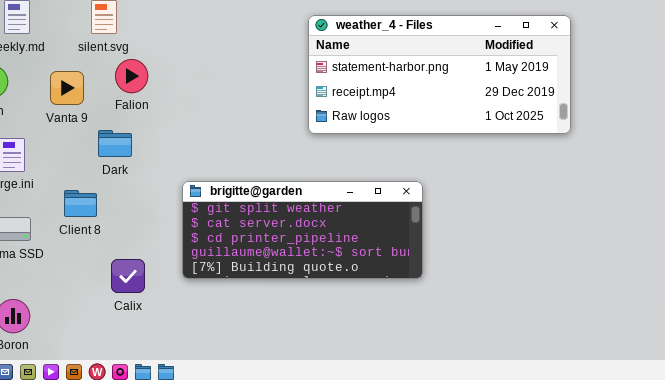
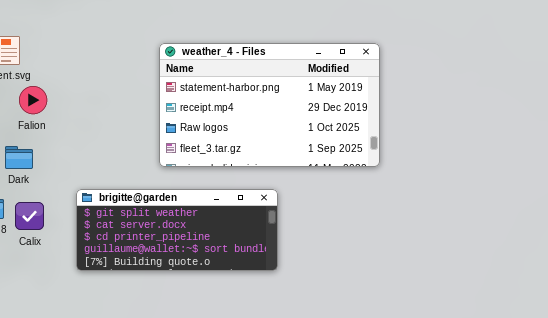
weather_4 - Files: [308,15,571,134] -> [159,43,380,167], moved, resized
Calix: [111,259,145,293] -> [15,202,44,230], moved

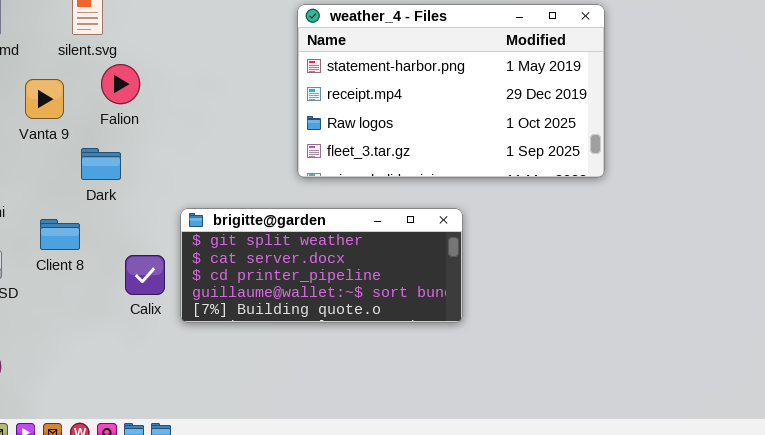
Calix: [15,202,44,230] -> [125,255,165,295], moved

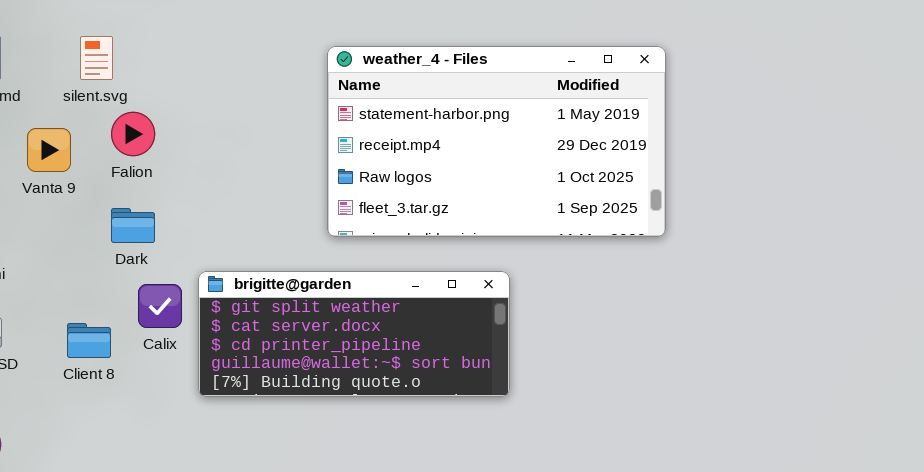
Dark: [81,148,121,180] -> [111,208,155,243], moved
Client 8: [40,219,80,250] -> [67,323,111,358], moved
Calix: [125,255,165,295] -> [138,284,182,328], moved

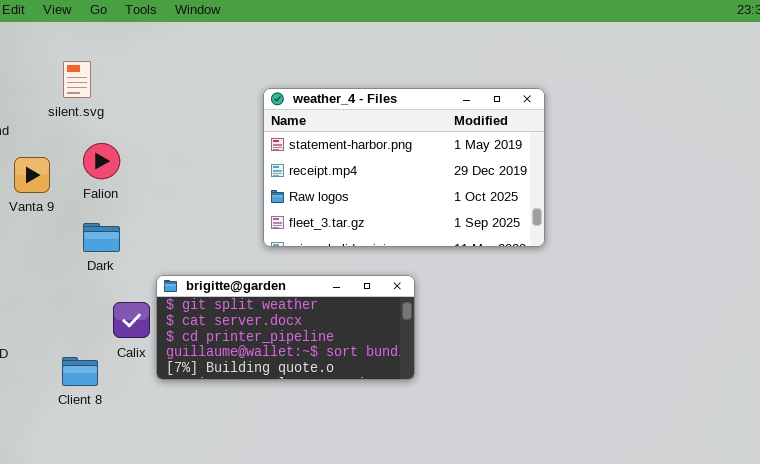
silent.svg: [80,36,113,80] -> [63,61,91,98], moved
Calix: [138,284,182,328] -> [113,302,150,338], moved
Client 8: [67,323,111,358] -> [62,357,98,386], moved

